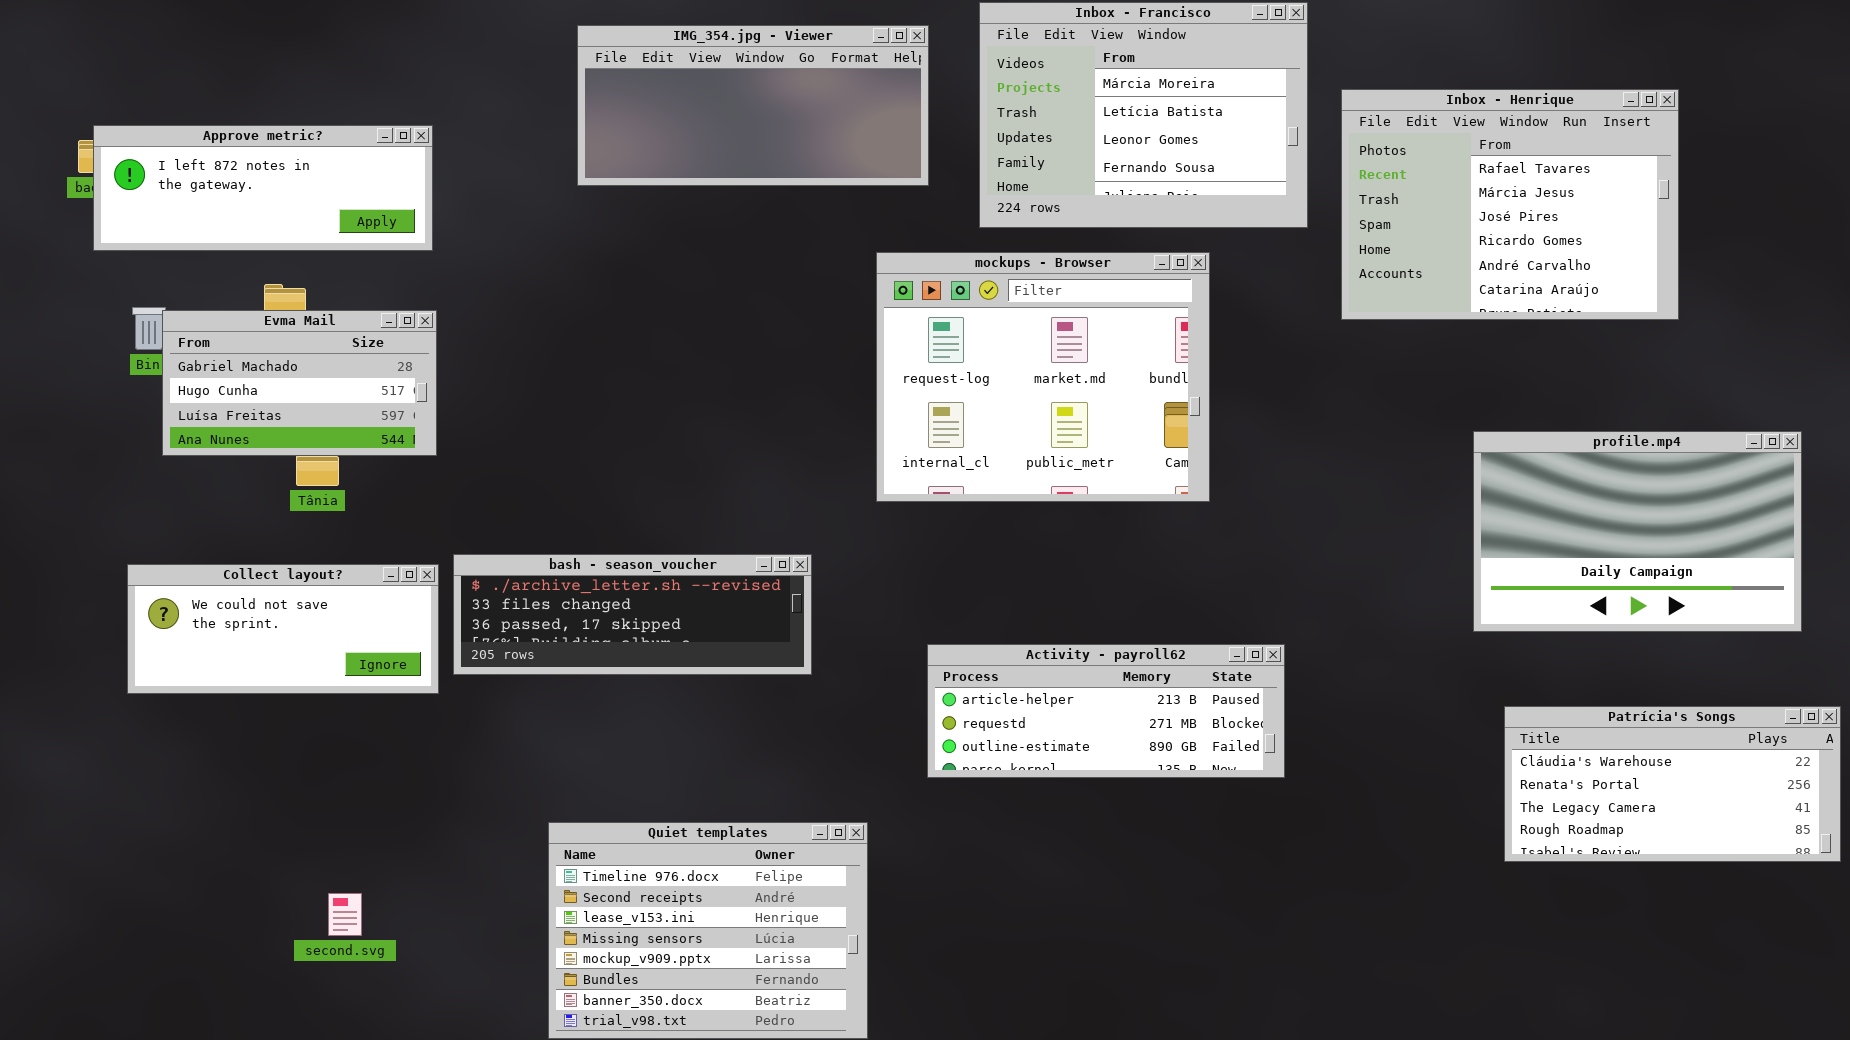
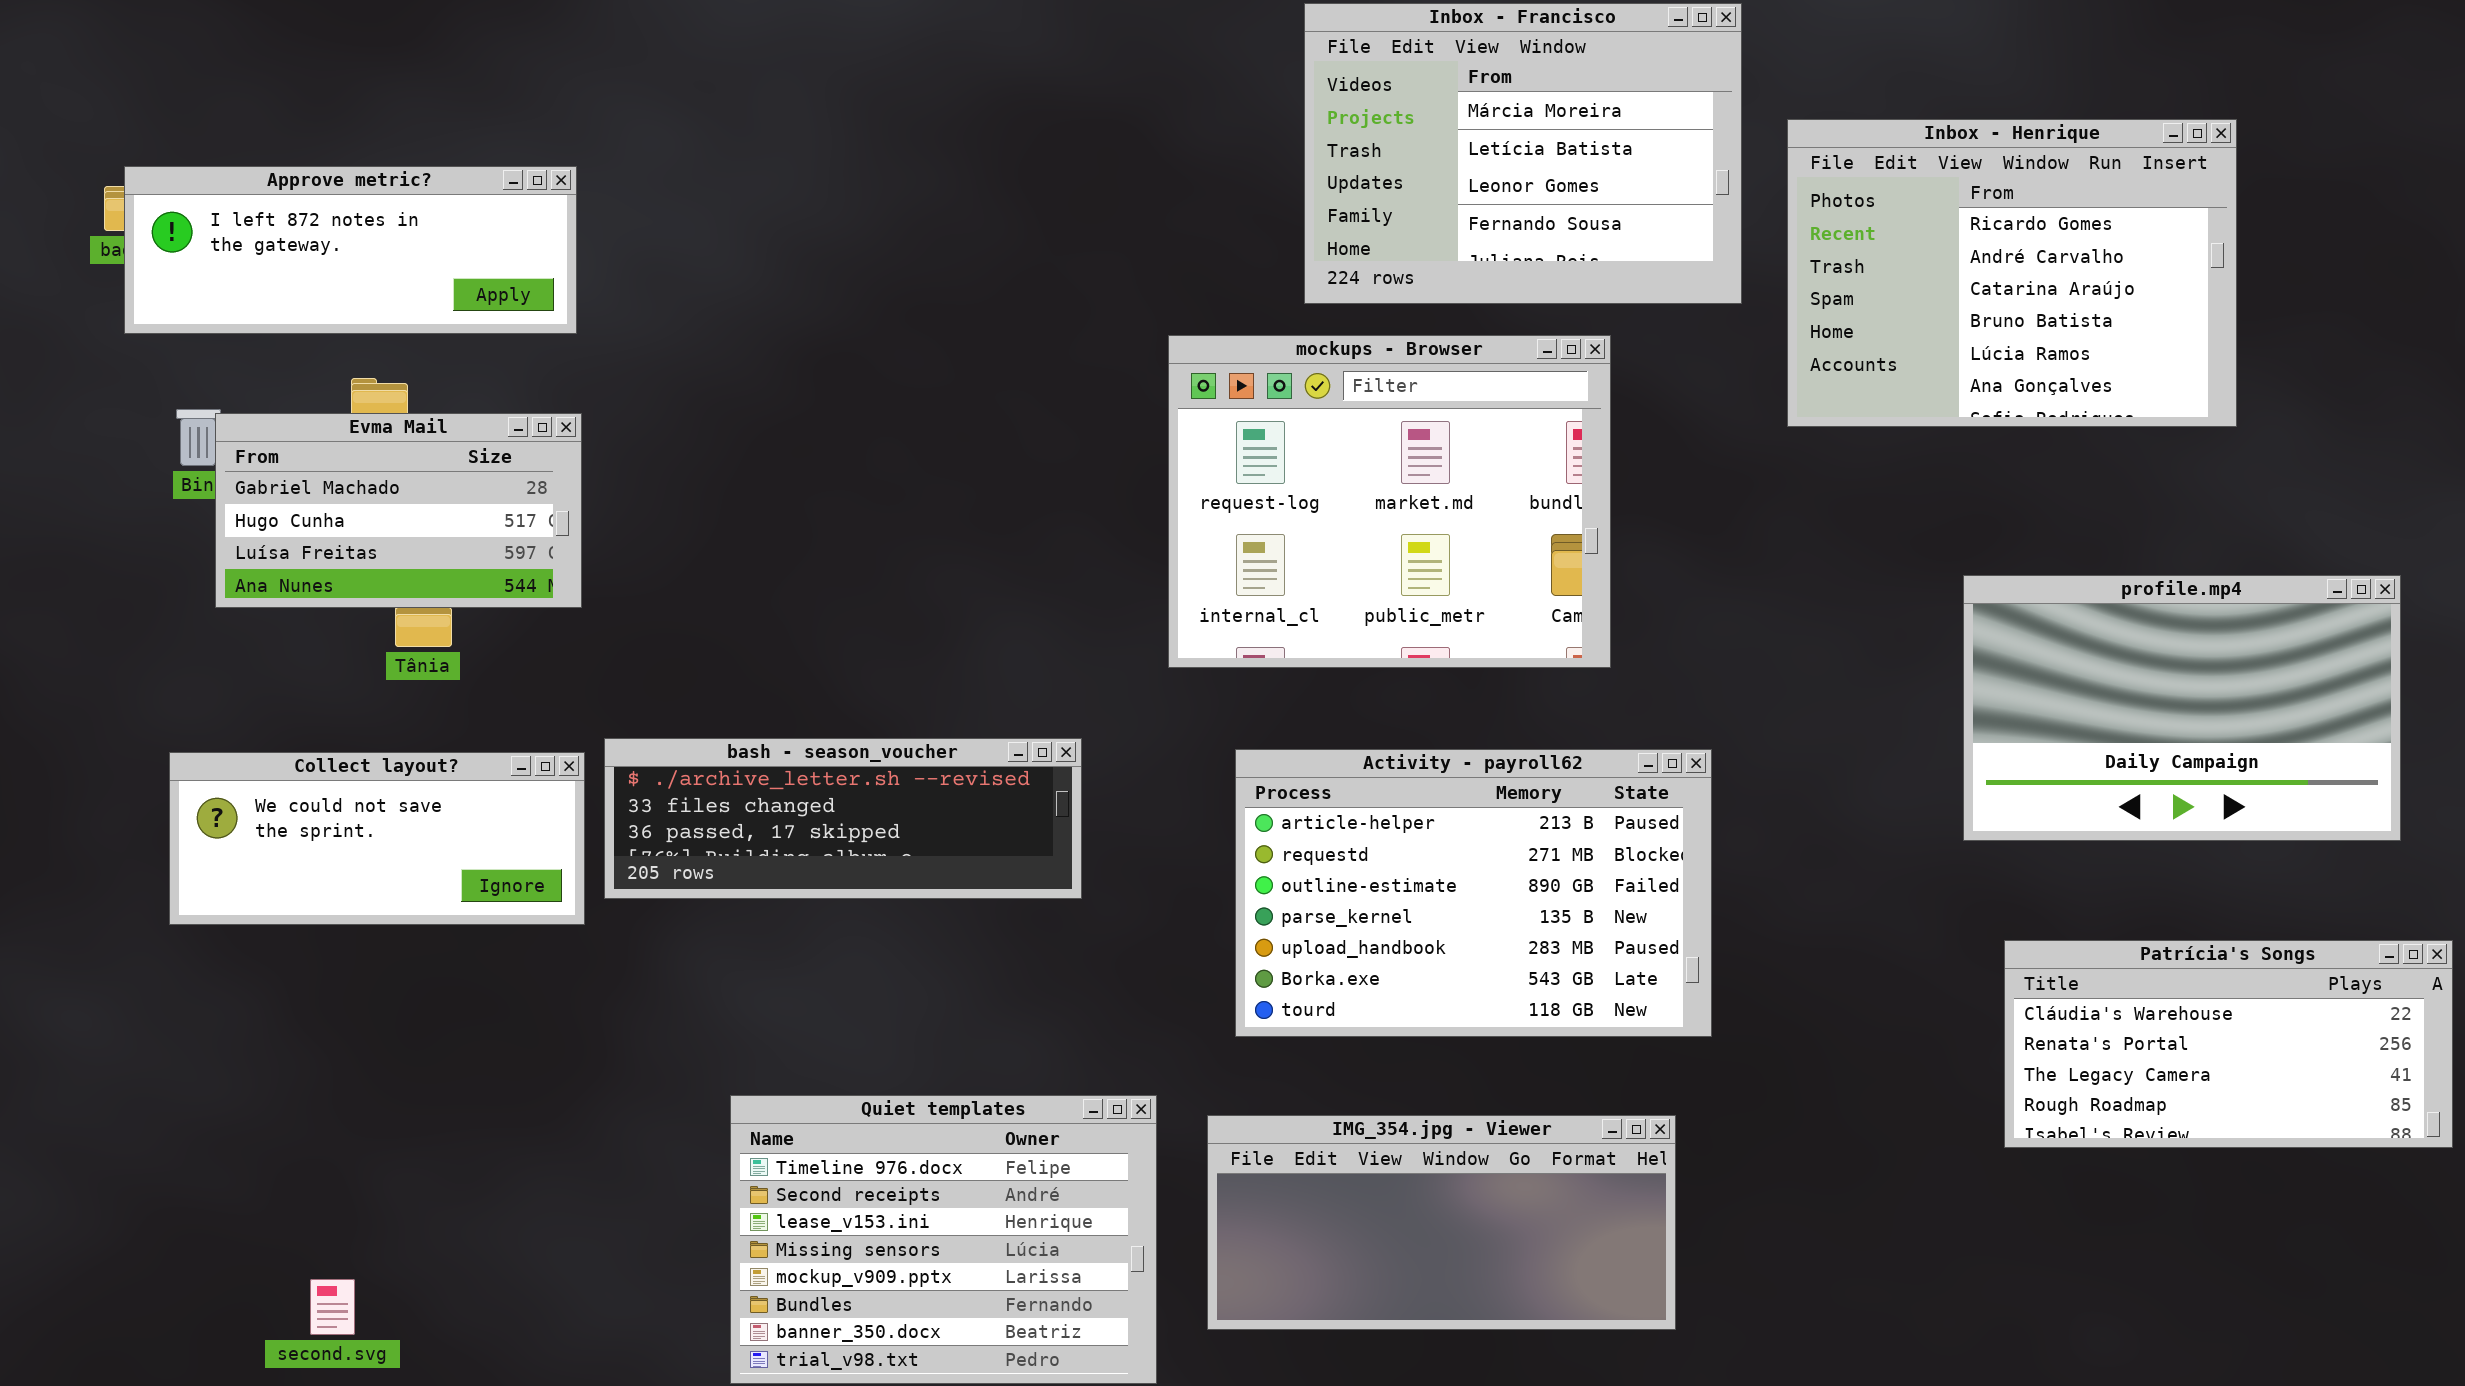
IMG_354.jpg - Viewer: [577,25,929,186] -> [1207,1115,1676,1330], moved
Inbox - Henrique: [1341,89,1679,320] -> [1787,119,2237,427], scrolled down 3 rows
Activity - payroll62: [927,644,1285,778] -> [1235,749,1712,1037], resized
second.svg: [328,893,362,936] -> [310,1279,355,1335], moved

